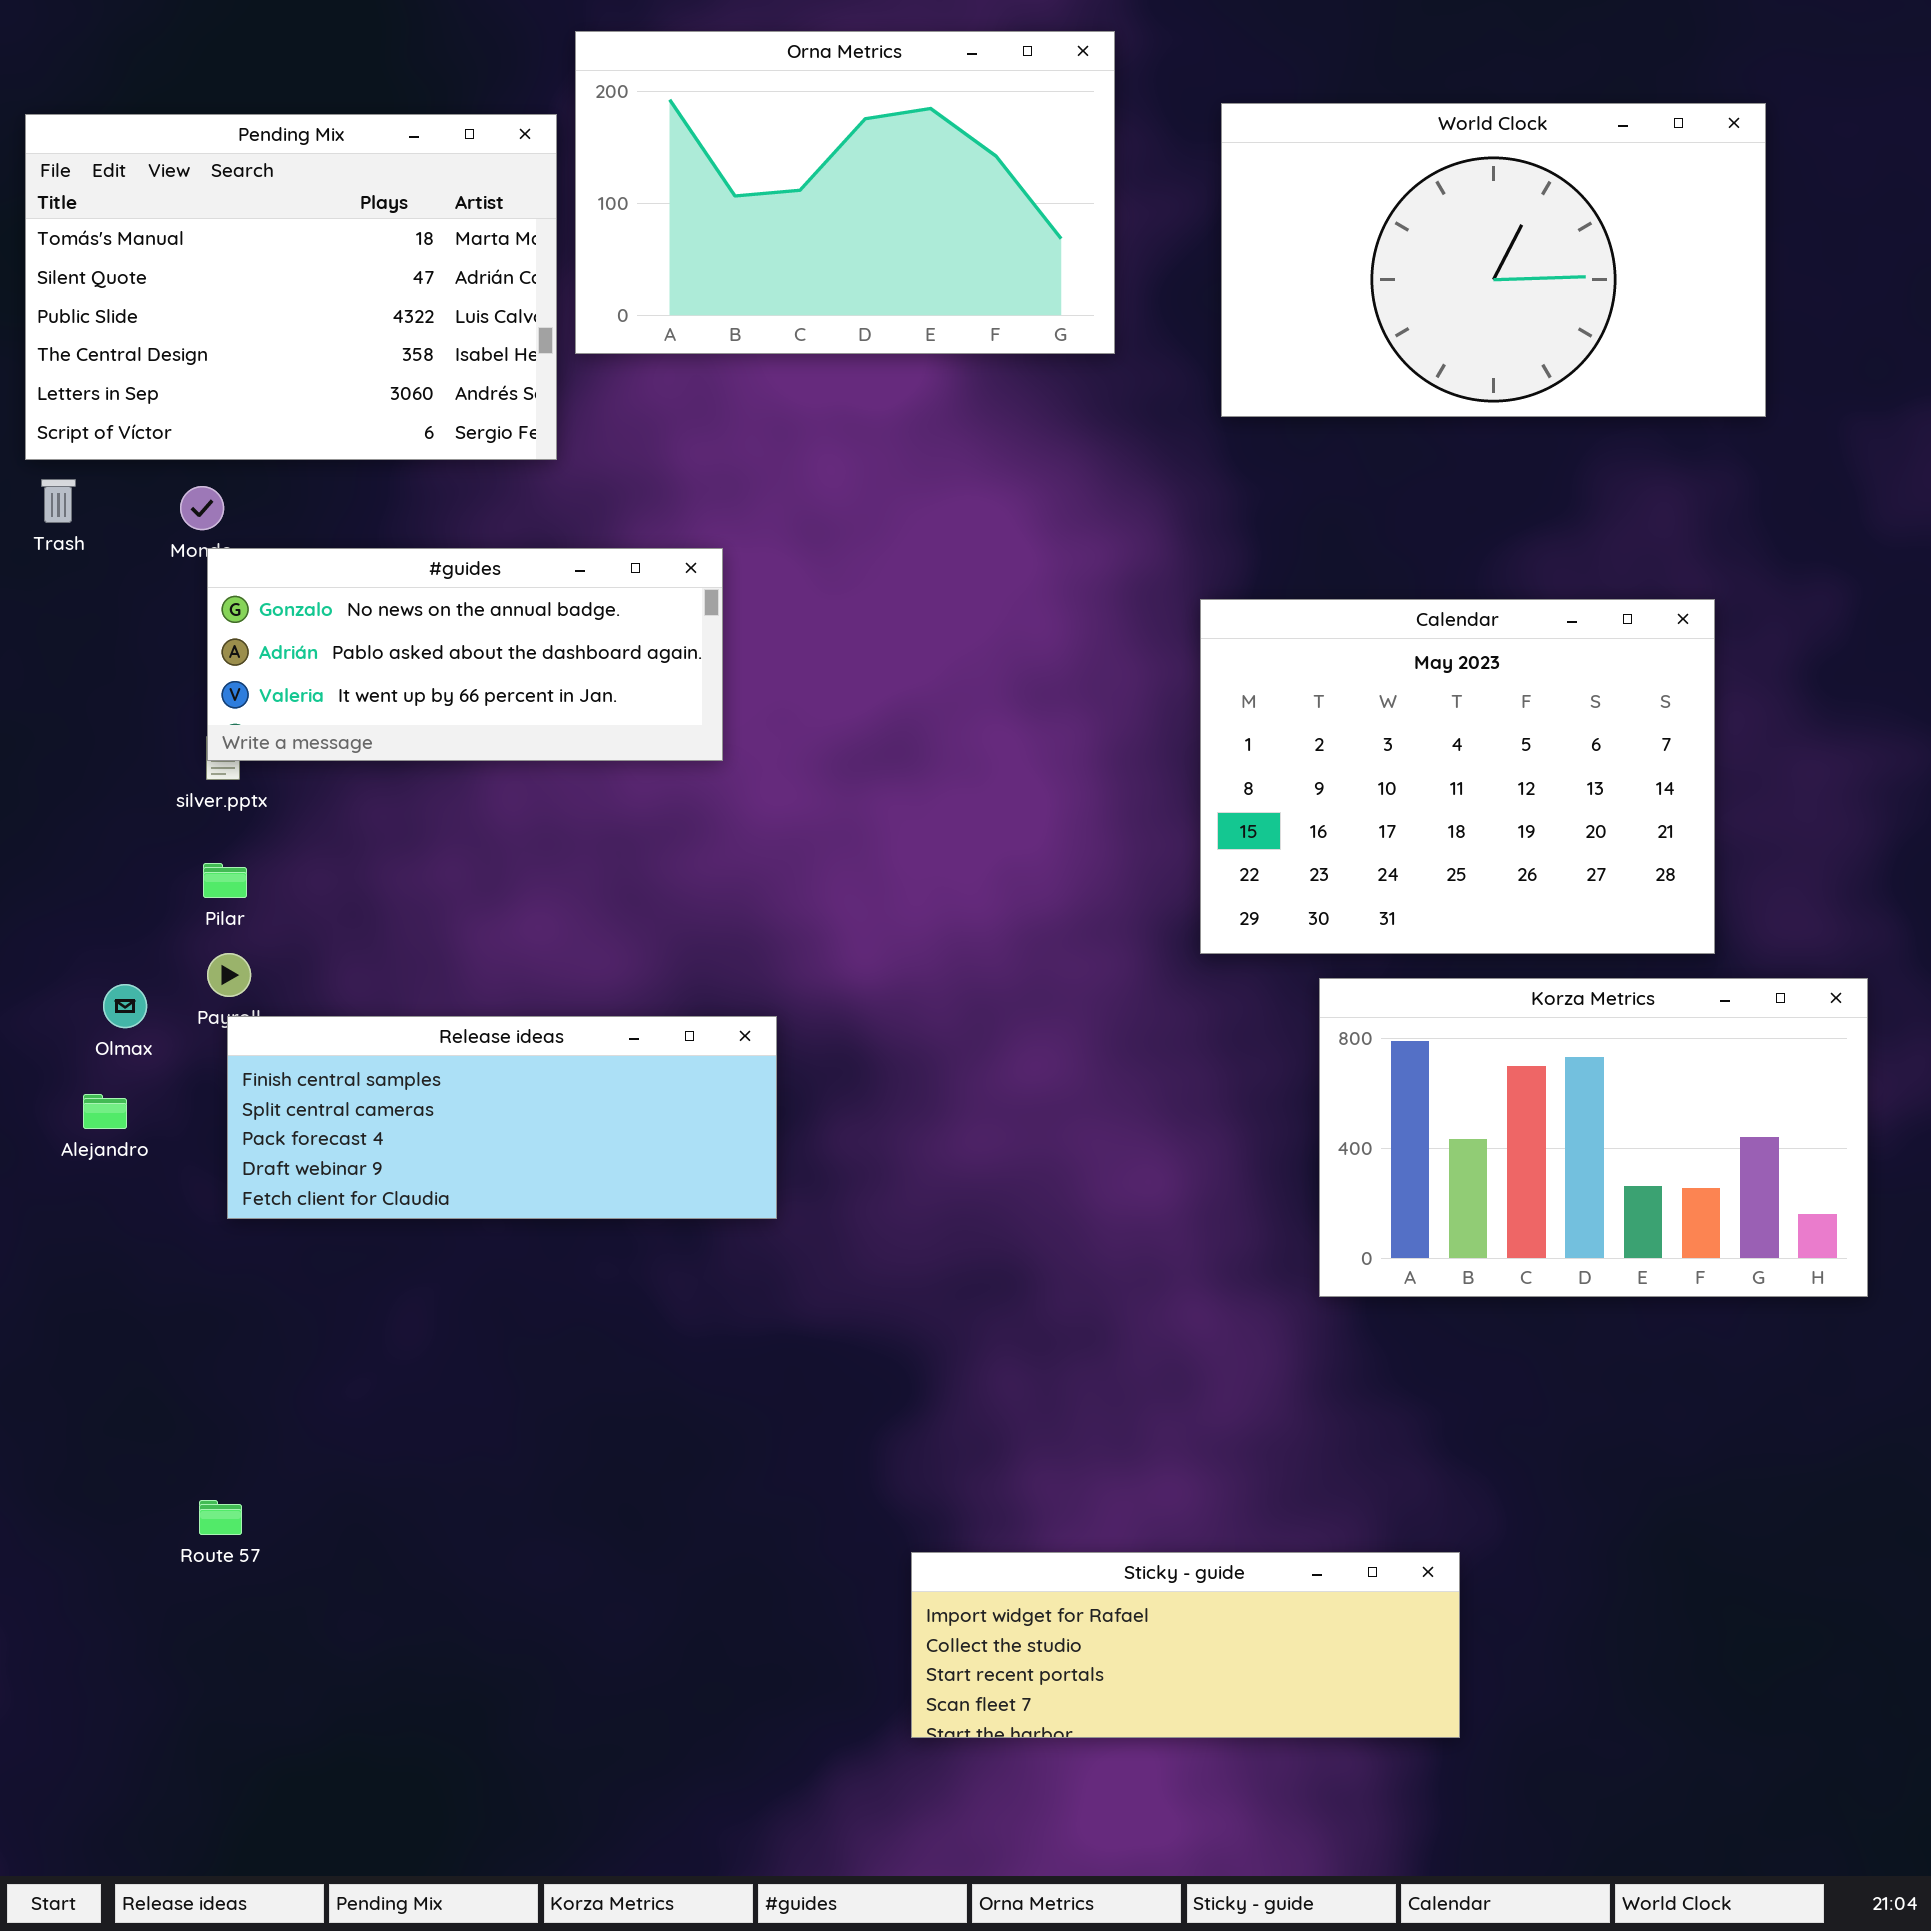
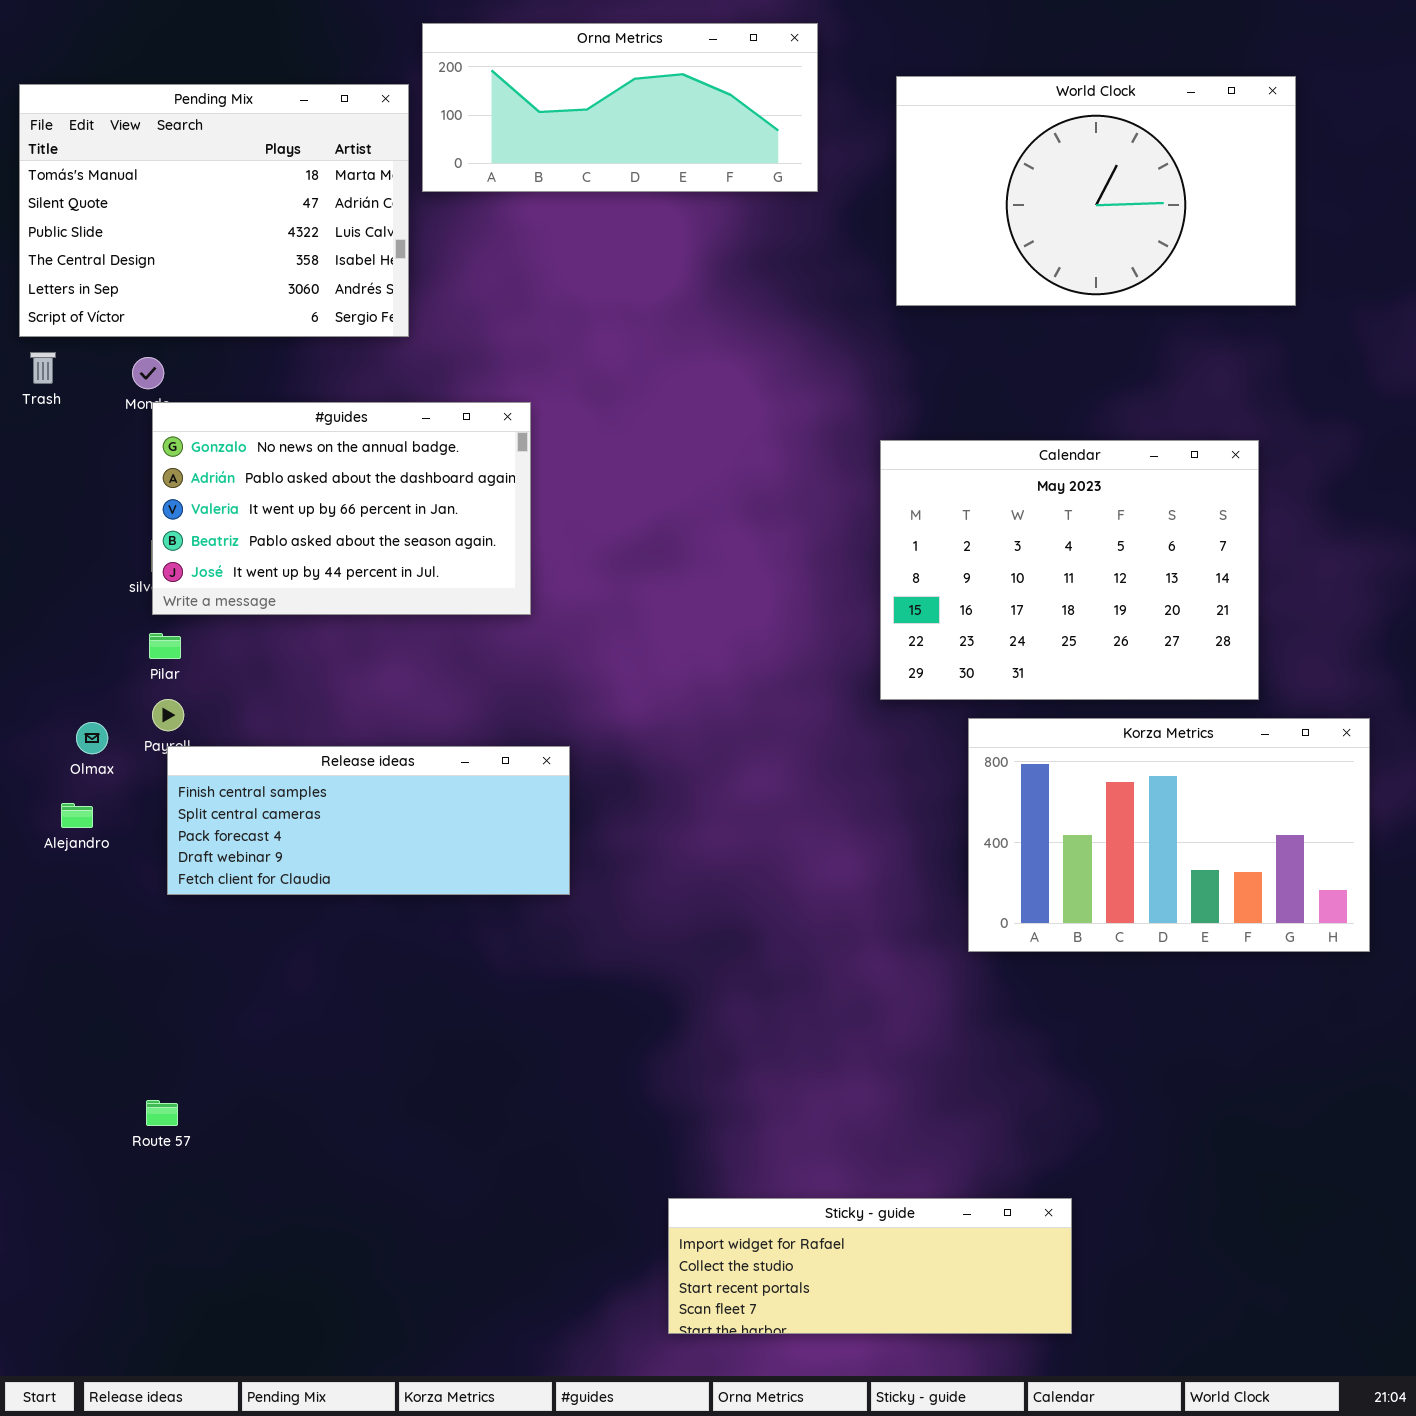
Orna Metrics: [575,31,1115,354] -> [422,23,818,192], resized
#guides: [207,548,723,761] -> [152,402,531,615], resized
Sticky - guide: [911,1552,1460,1738] -> [668,1198,1072,1334], moved

